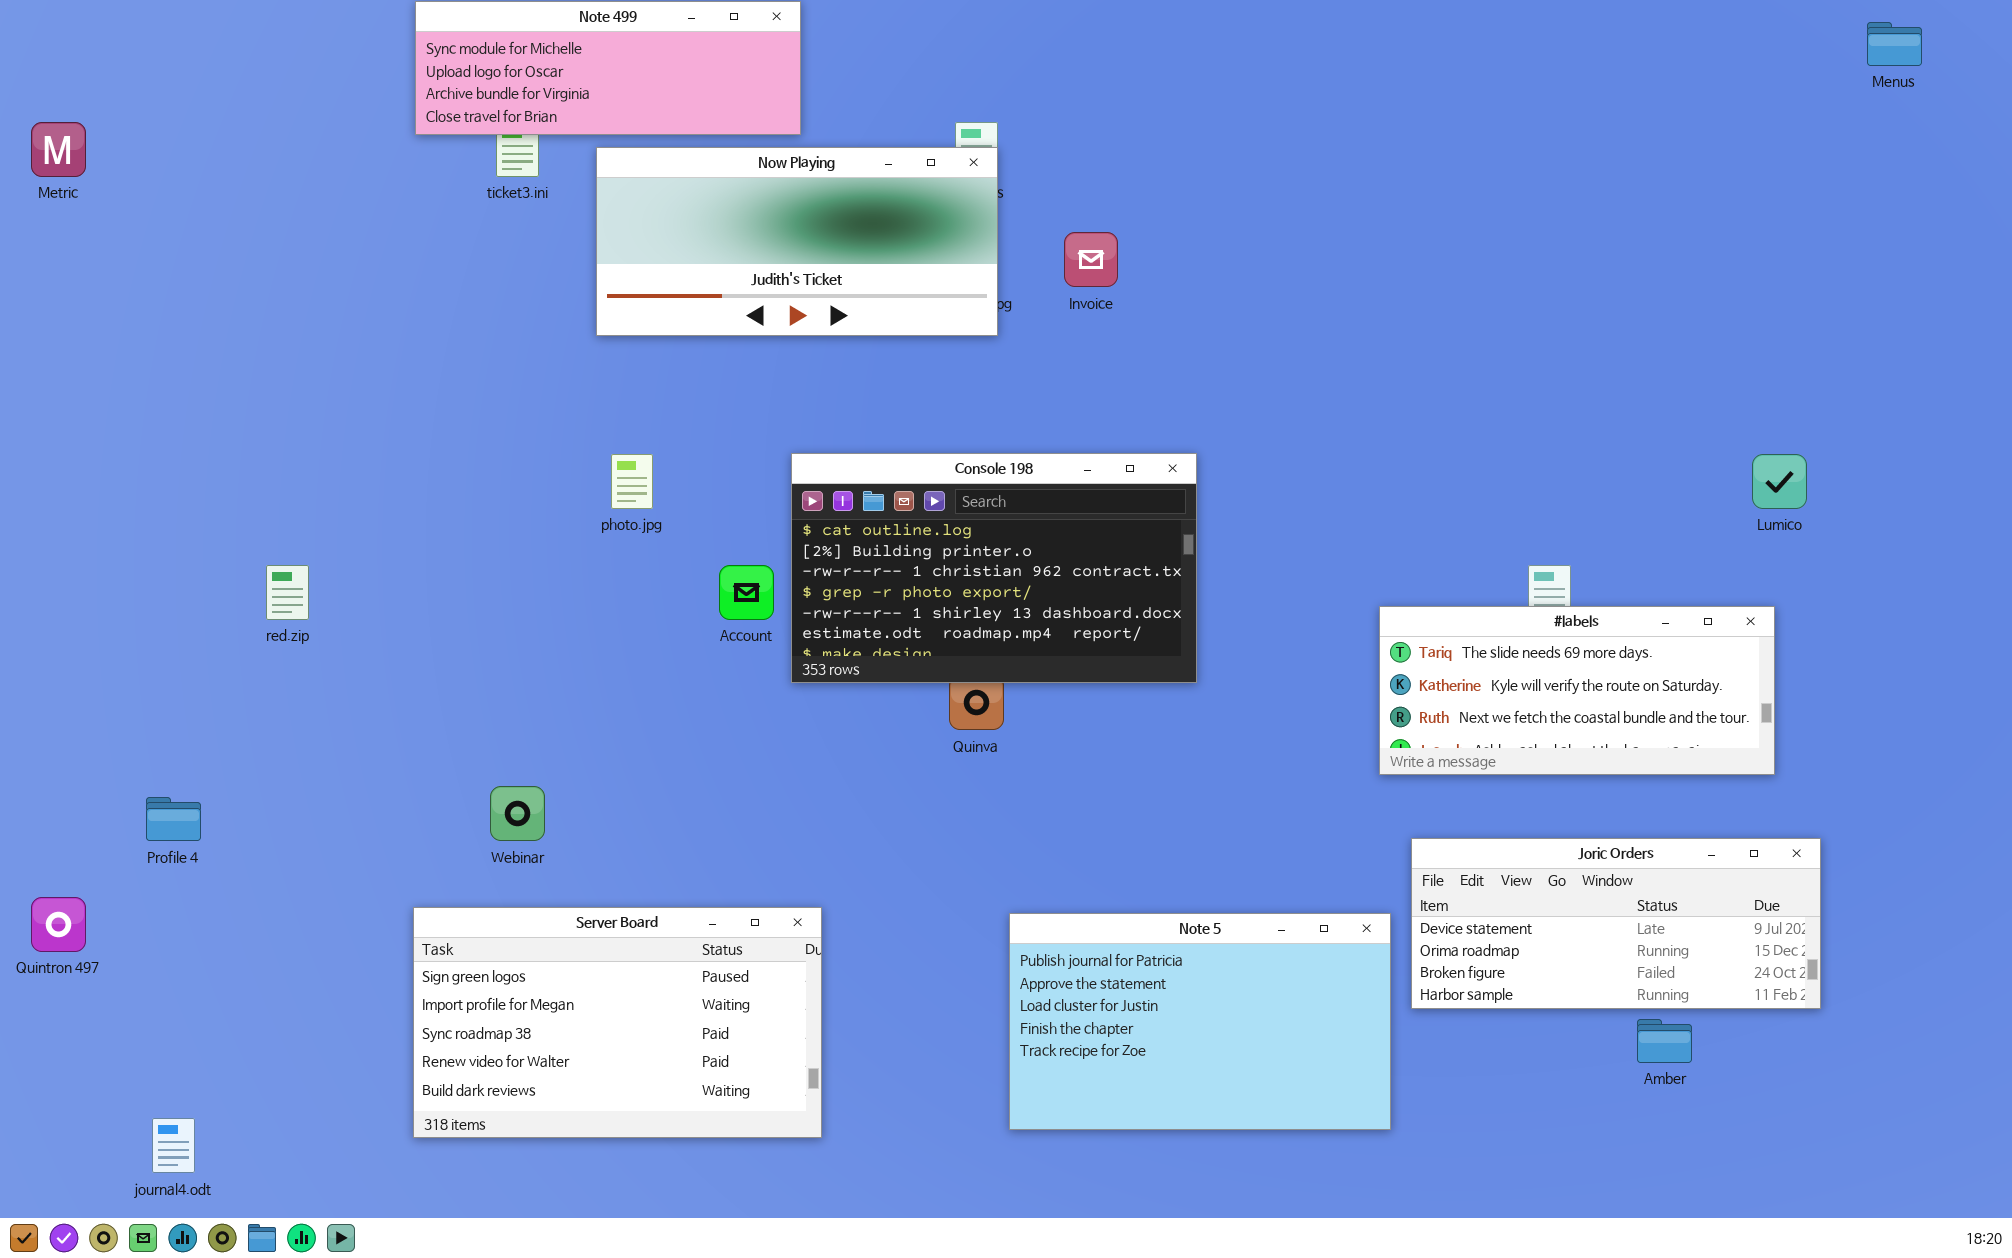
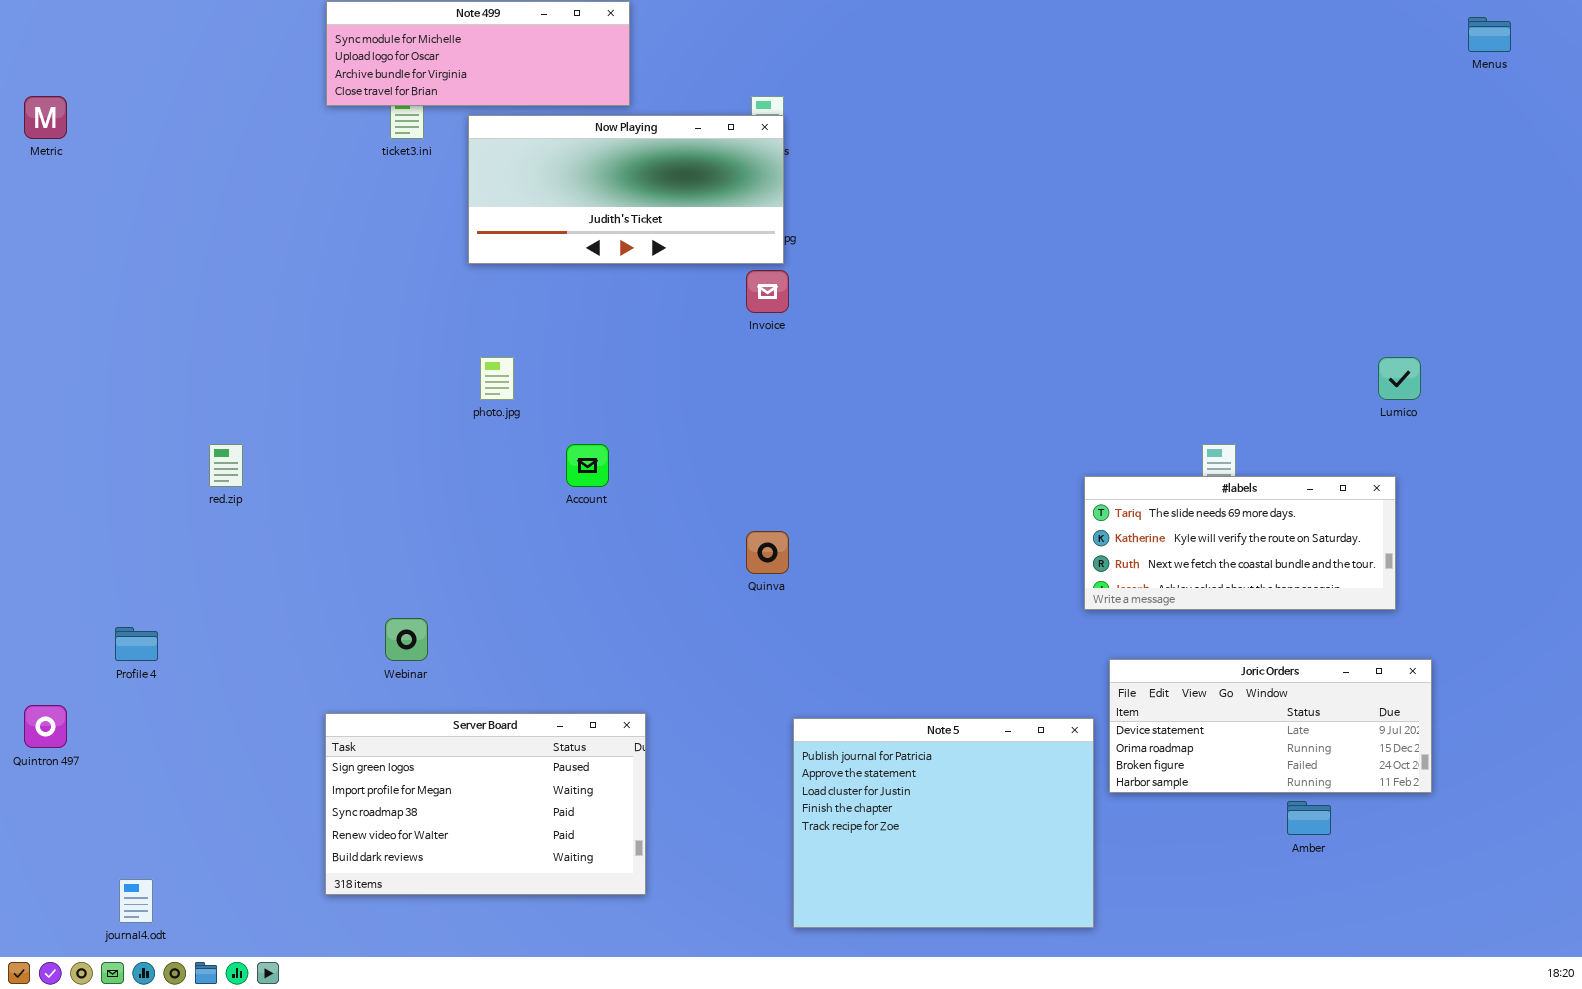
Invoice: [1064,232,1118,287] -> [746,270,789,313], moved
Console 198: [791,453,1197,683] -> none, closed
Note 5: [1009,913,1391,1130] -> [793,718,1094,928], resized

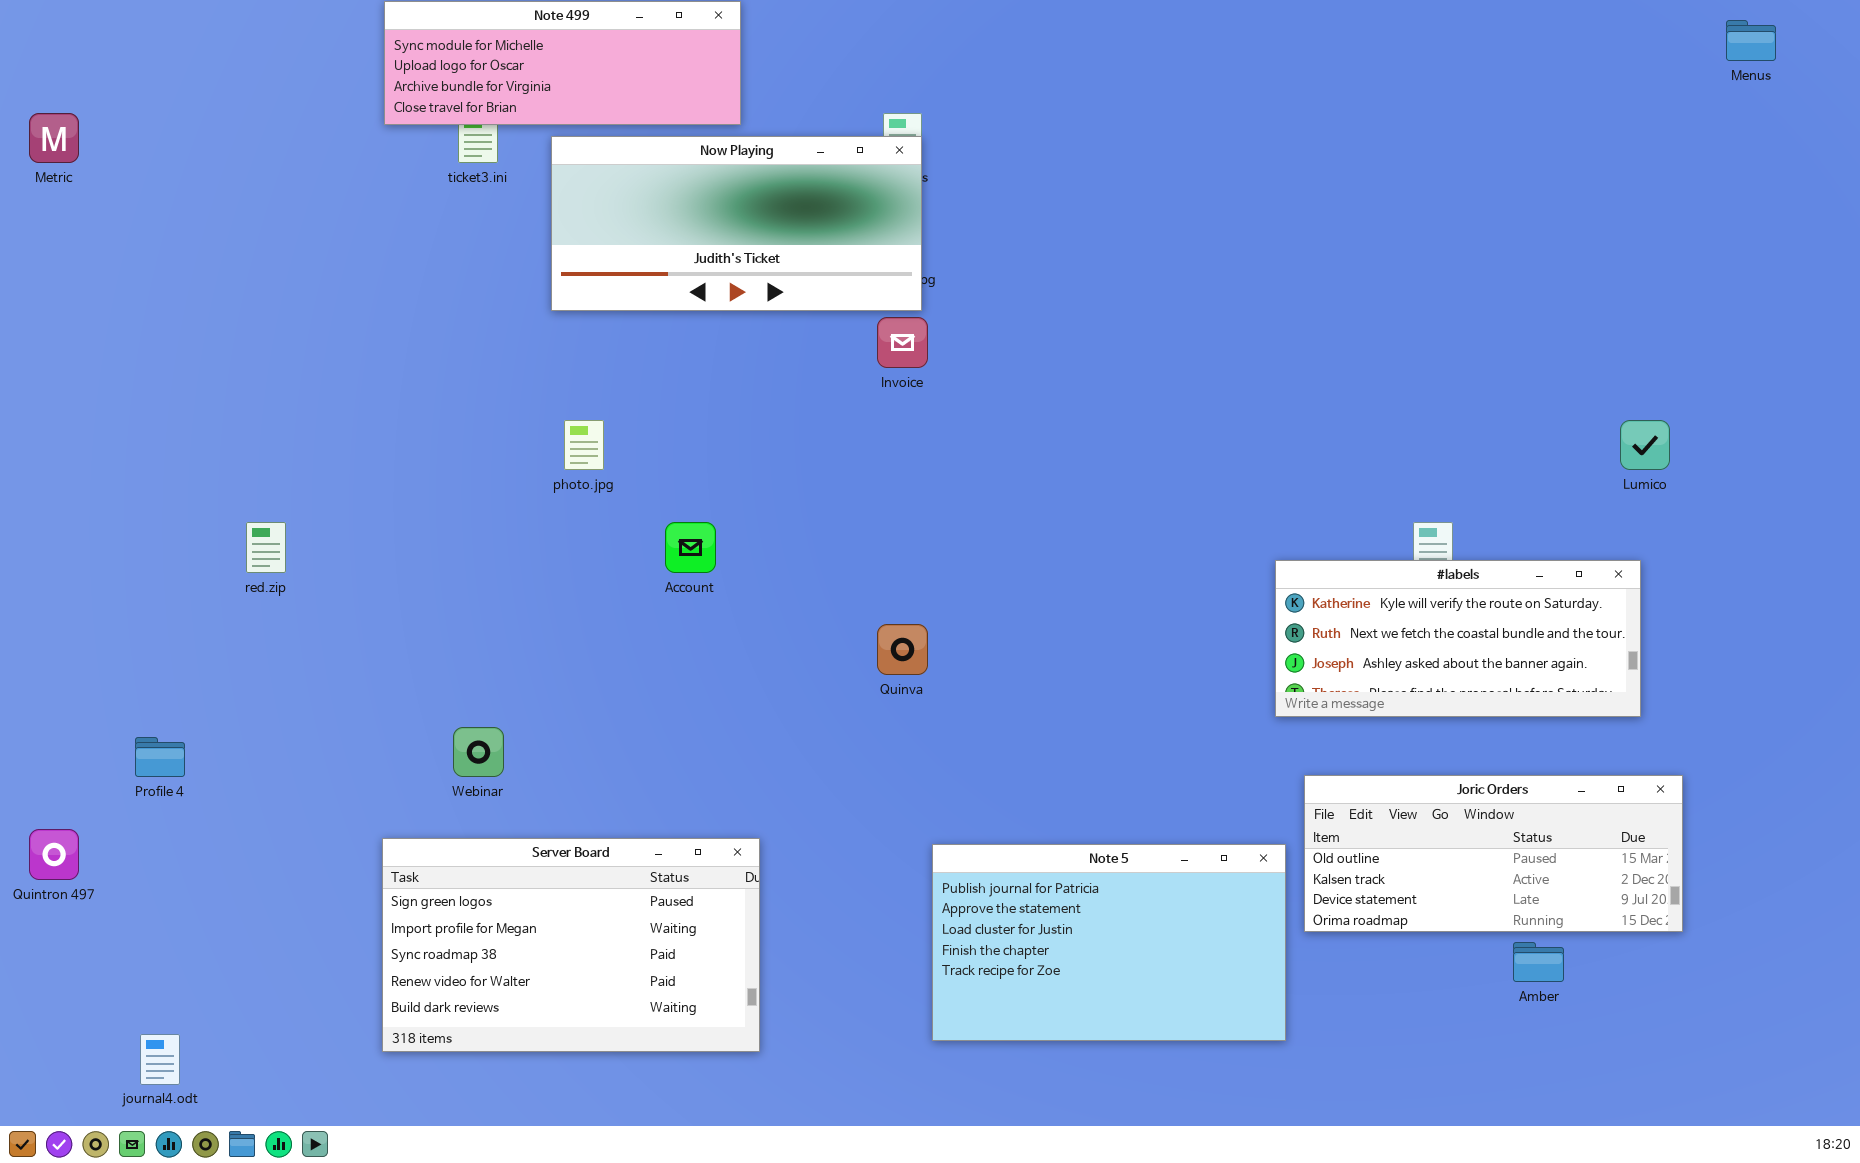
#labels: [1084,476,1396,610] -> [1275,560,1641,717], scrolled down 1 row
Joric Orders: [1109,659,1432,793] -> [1304,775,1683,932], scrolled up 2 rows
Note 5: [793,718,1094,928] -> [932,844,1286,1041], resized

